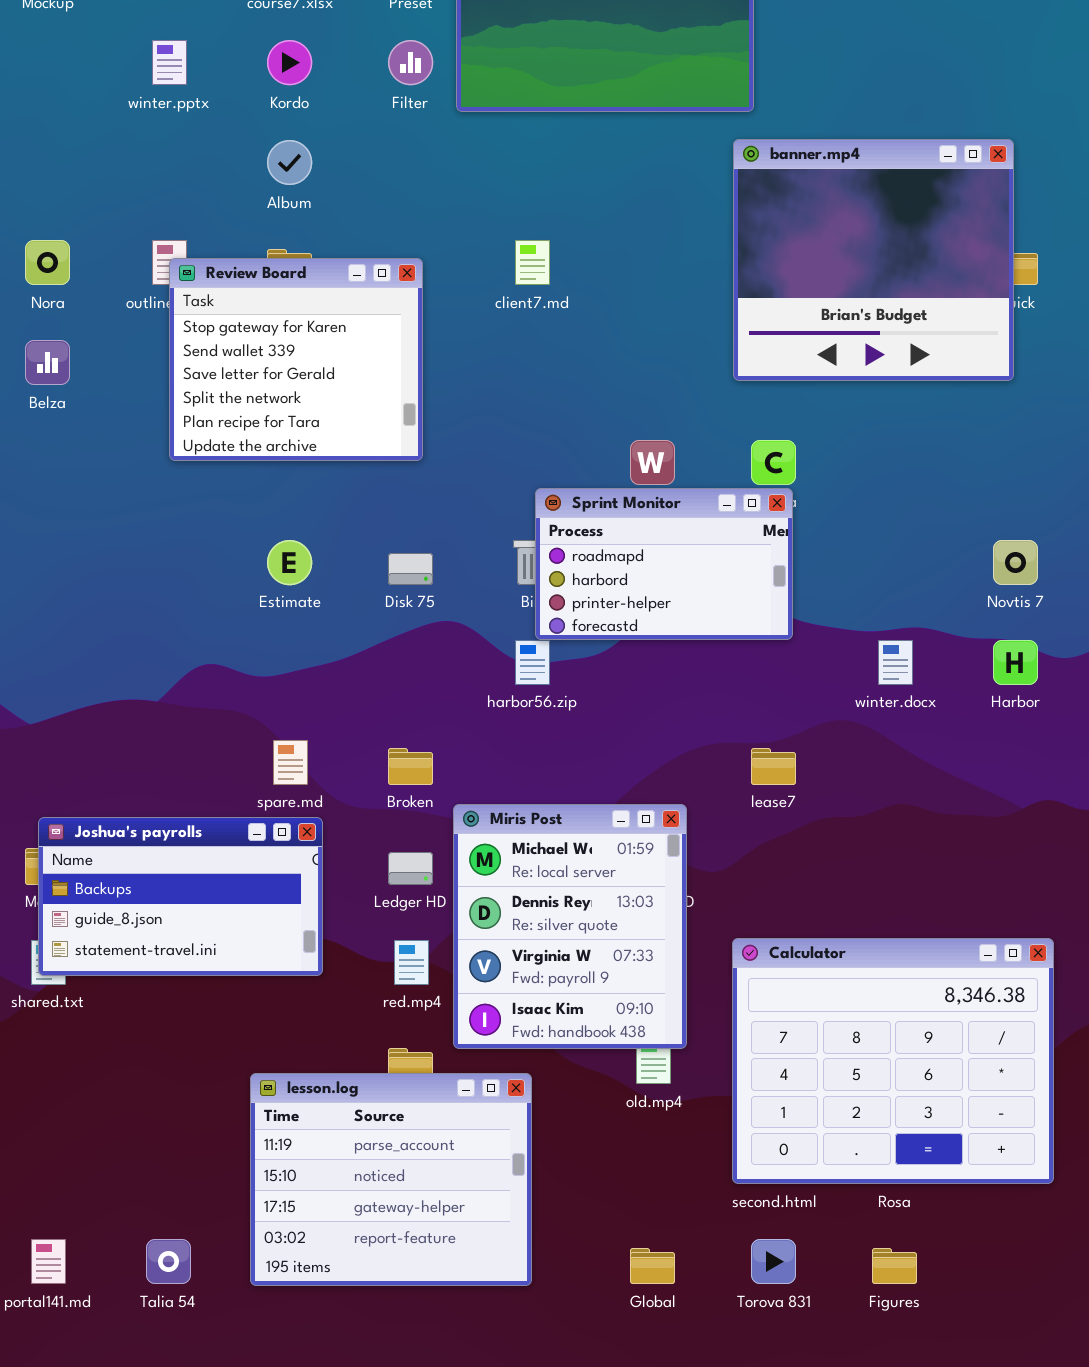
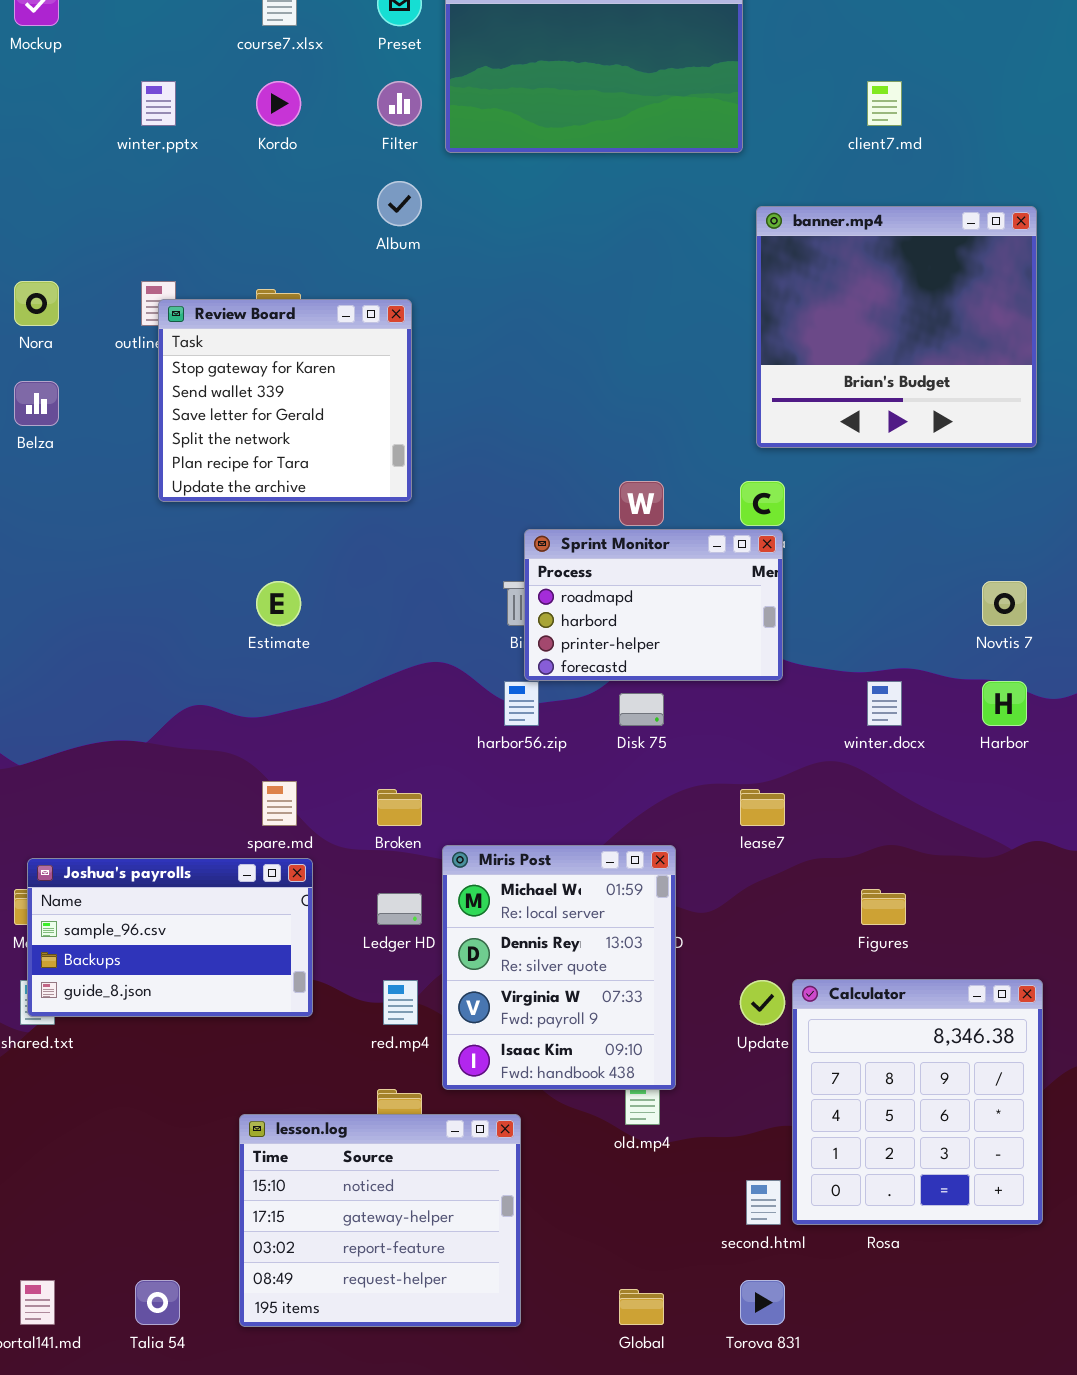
banner.mp4: [733,139,1014,381] -> [756,206,1037,448], moved
Album: [267,140,312,185] -> [377,181,422,226], moved
client7.md: [515,240,550,285] -> [867,81,902,126], moved
Disk 75: [388,553,433,585] -> [619,693,664,726], moved
Joshua's payrolls: [38,817,323,976] -> [27,858,313,1017], scrolled up 1 row
Calculator: [732,938,1054,1184] -> [792,979,1043,1225], resized
lesson.log: [250,1073,532,1286] -> [239,1114,521,1327], scrolled down 1 row
Figures: [872,1248,917,1284] -> [861,889,906,925], moved

